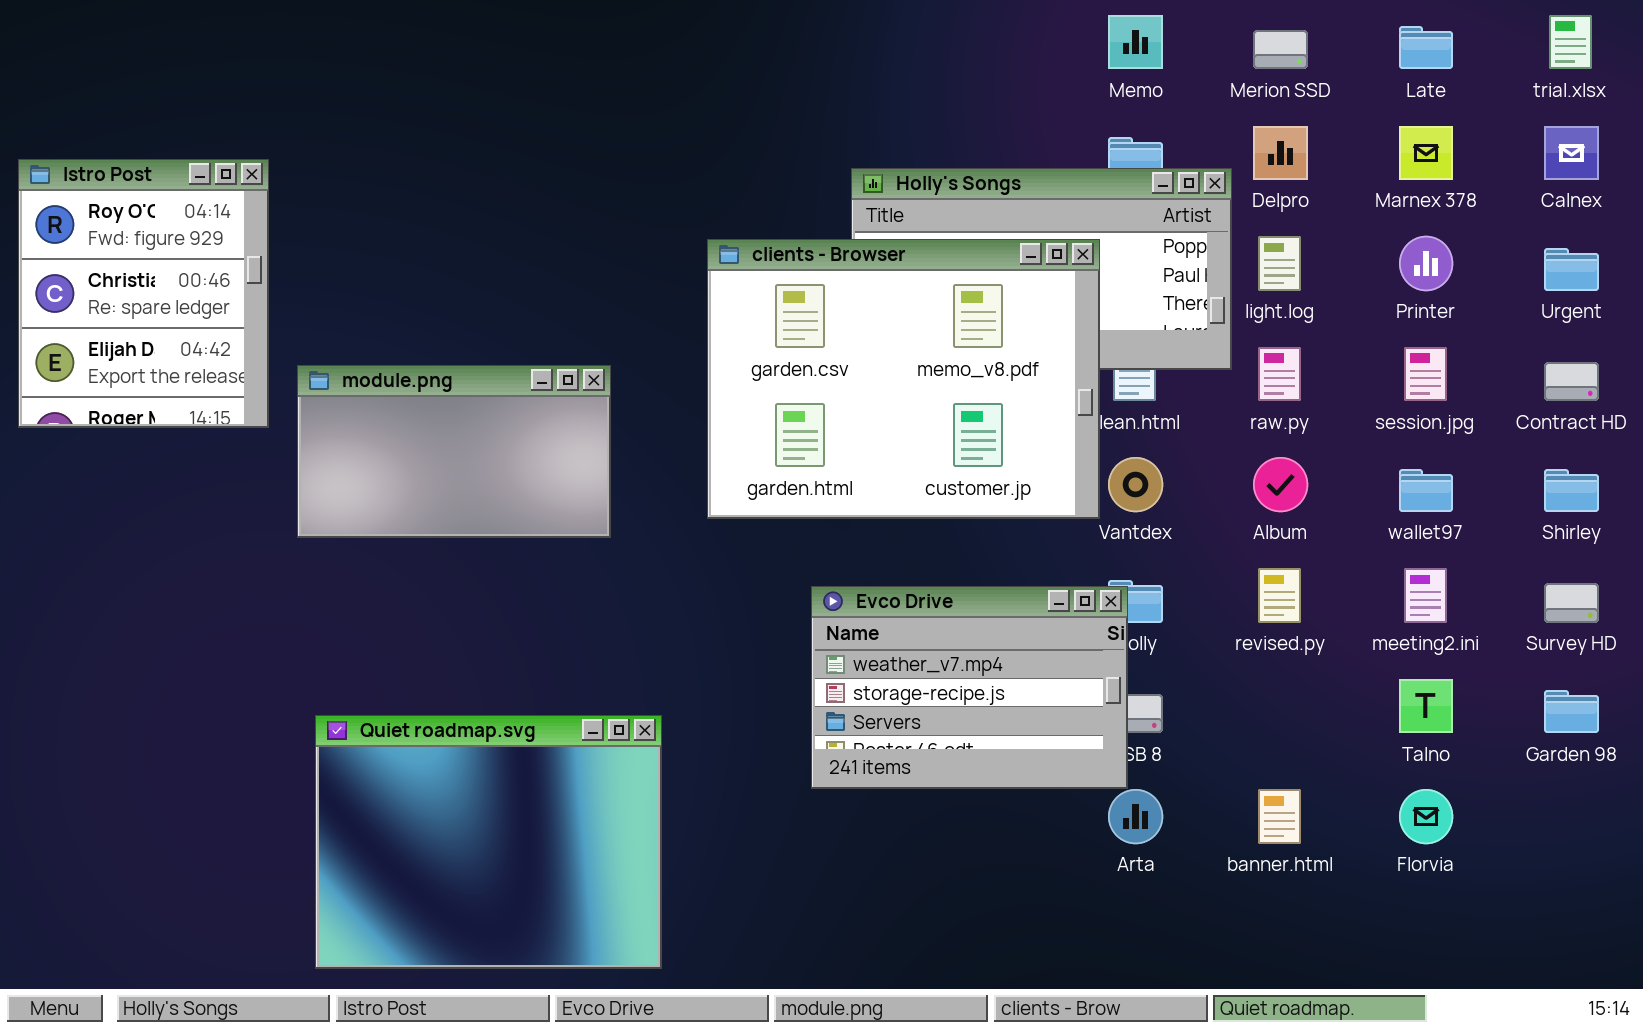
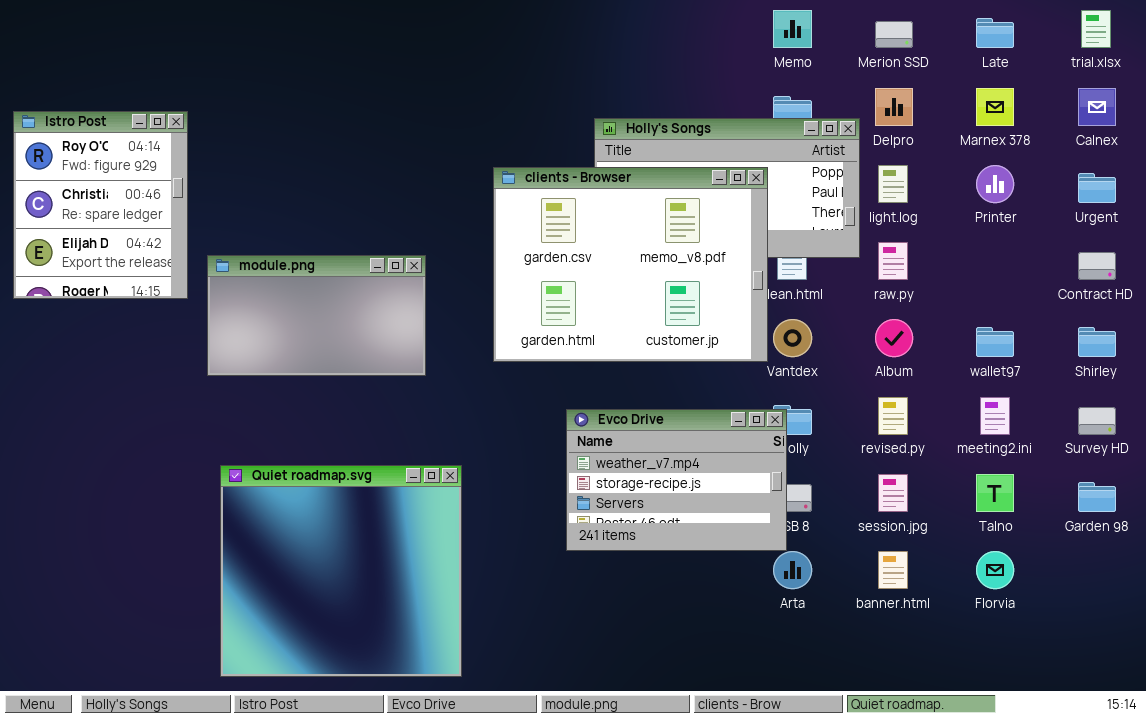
session.jpg: [1404,347,1447,401] -> [878,474,908,512], moved
Quiet roadmap.svg: [315,715,662,969] -> [220,465,462,677], resized

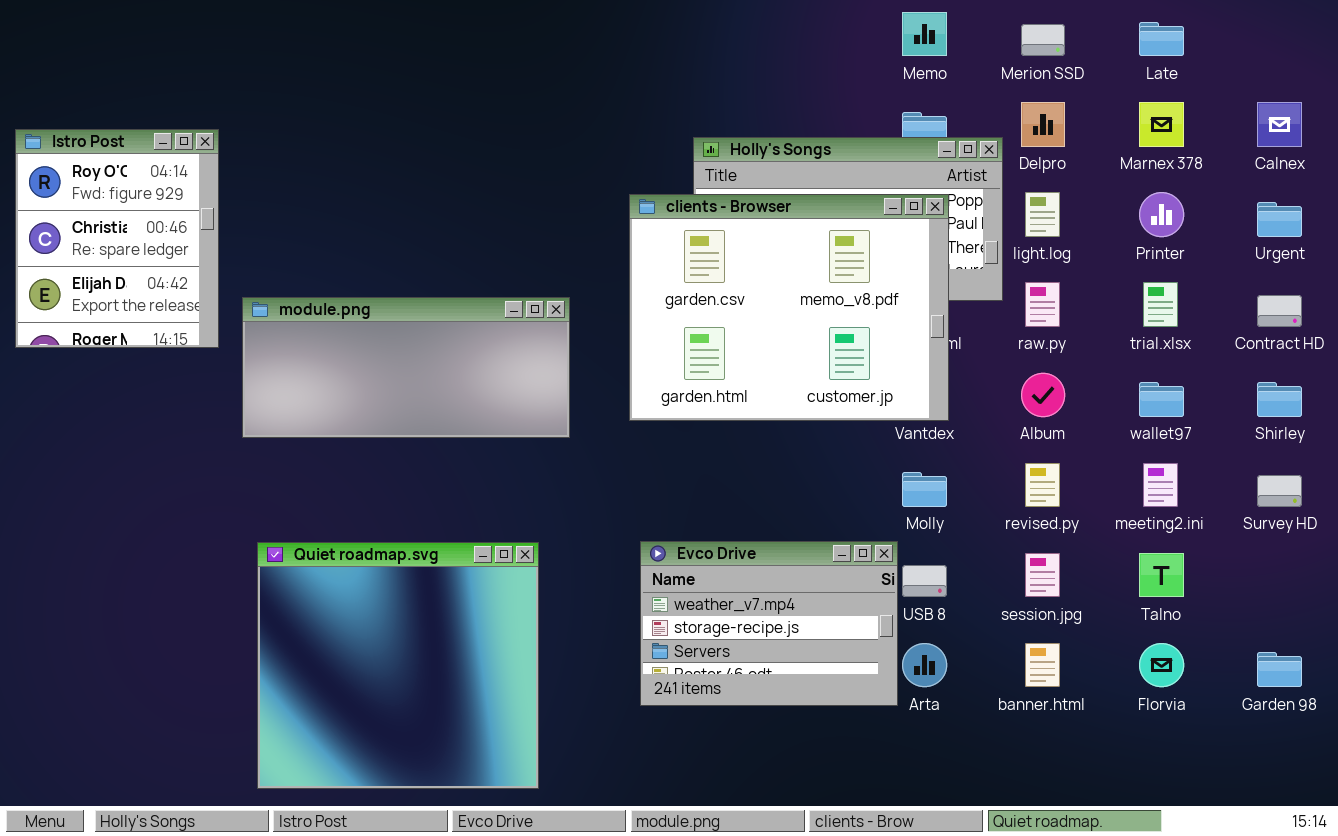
trial.xlsx: [1081,10,1111,48] -> [1143,282,1178,327], moved
clients - Browser: [493,167,768,362] -> [629,194,949,421], moved
module.png: [207,255,426,376] -> [242,297,570,438], resized
Evco Drive: [566,409,787,551] -> [640,541,898,706], moved
Garden 98: [1078,482,1116,512] -> [1257,652,1302,687], moved

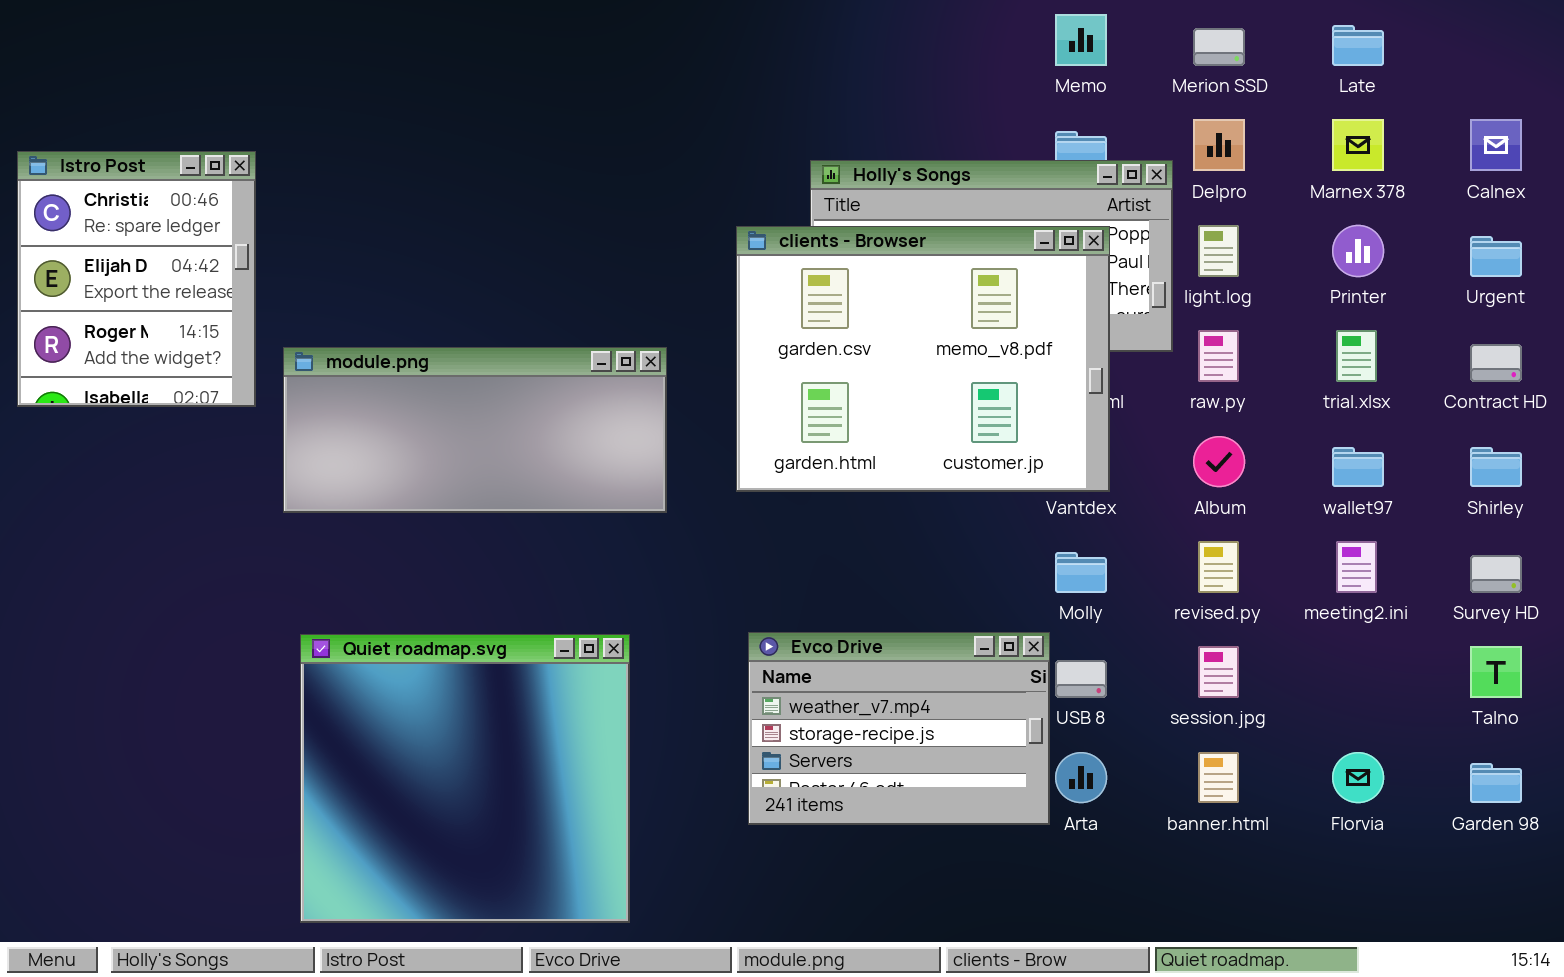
Istro Post: [15,129,219,348] -> [17,151,256,407], scrolled down 1 row
Talno: [1139,553,1184,597] -> [1470,646,1522,698], moved

